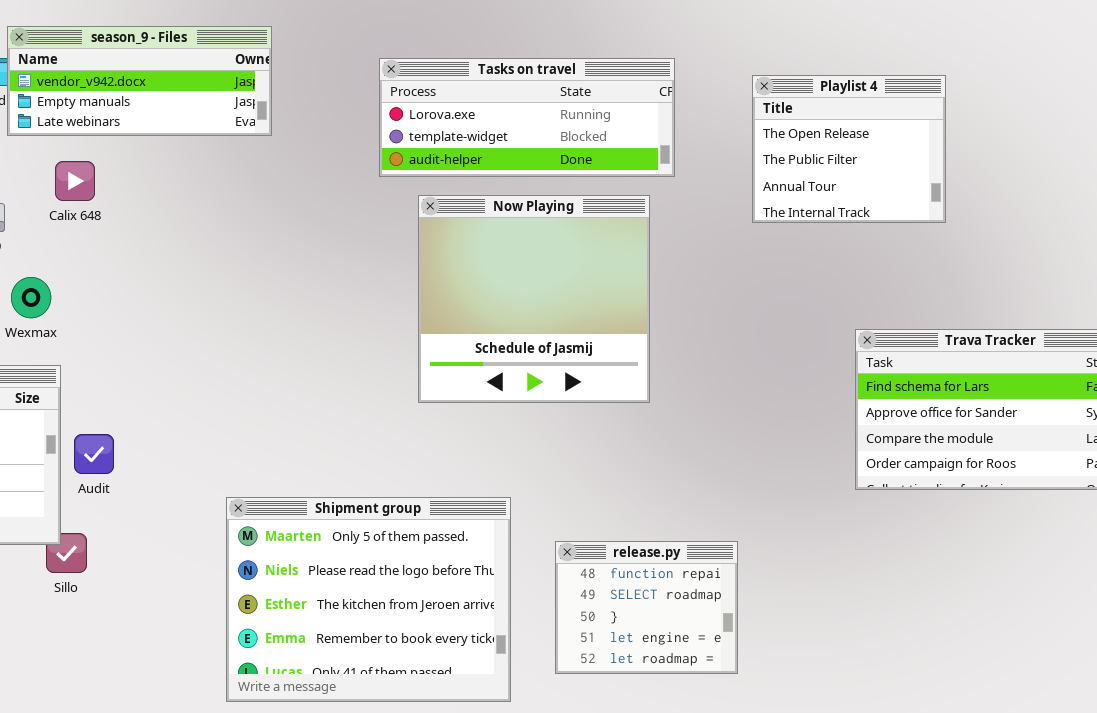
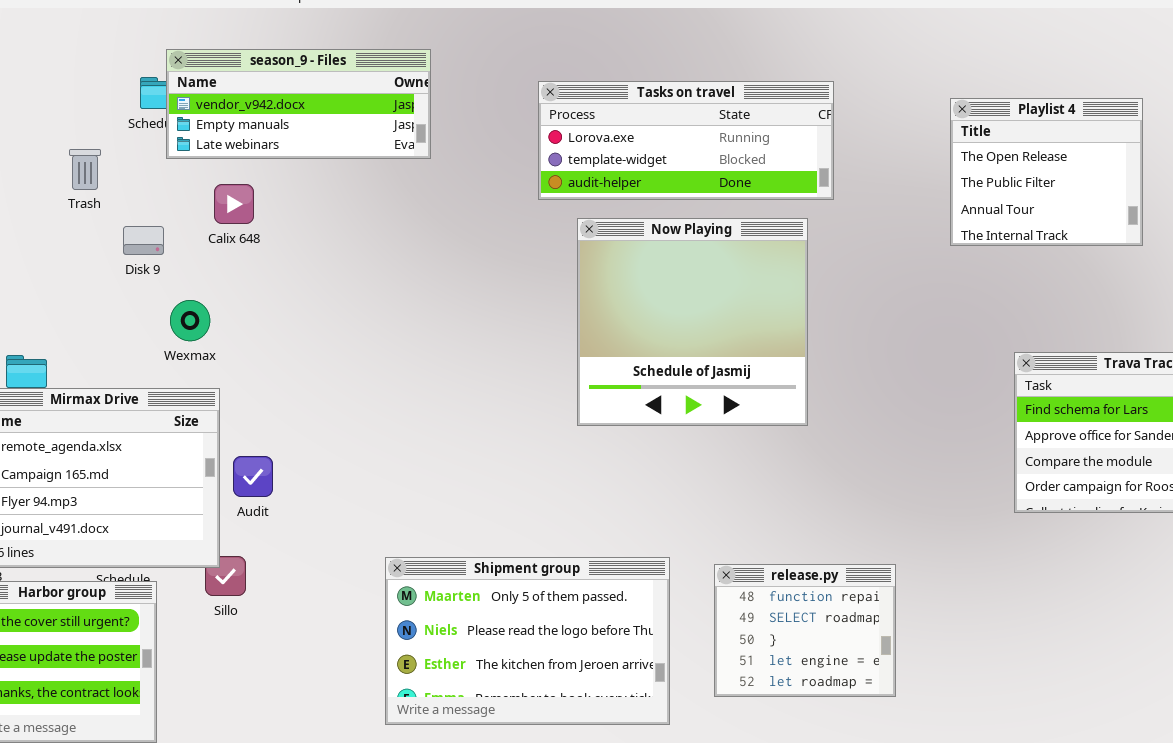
Playlist 4: [752,75,946,223] -> [950,98,1143,246], moved
Shipment group: [226,497,511,702] -> [385,557,670,725], resized

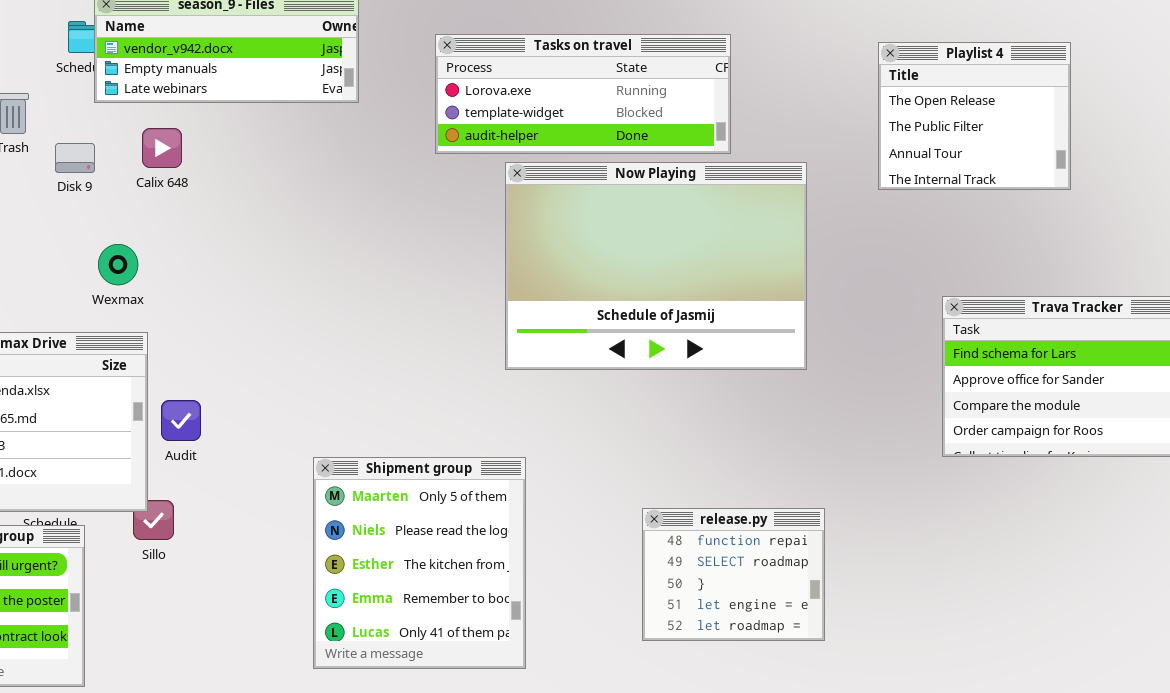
Tasks on travel: [538,81,834,200] -> [435,34,731,154], moved
Now Playing: [577,218,808,426] -> [505,162,807,370], resized
Disk 9: [123,226,164,255] -> [55,143,95,173], moved
Shipment group: [385,557,670,725] -> [313,457,526,669], resized

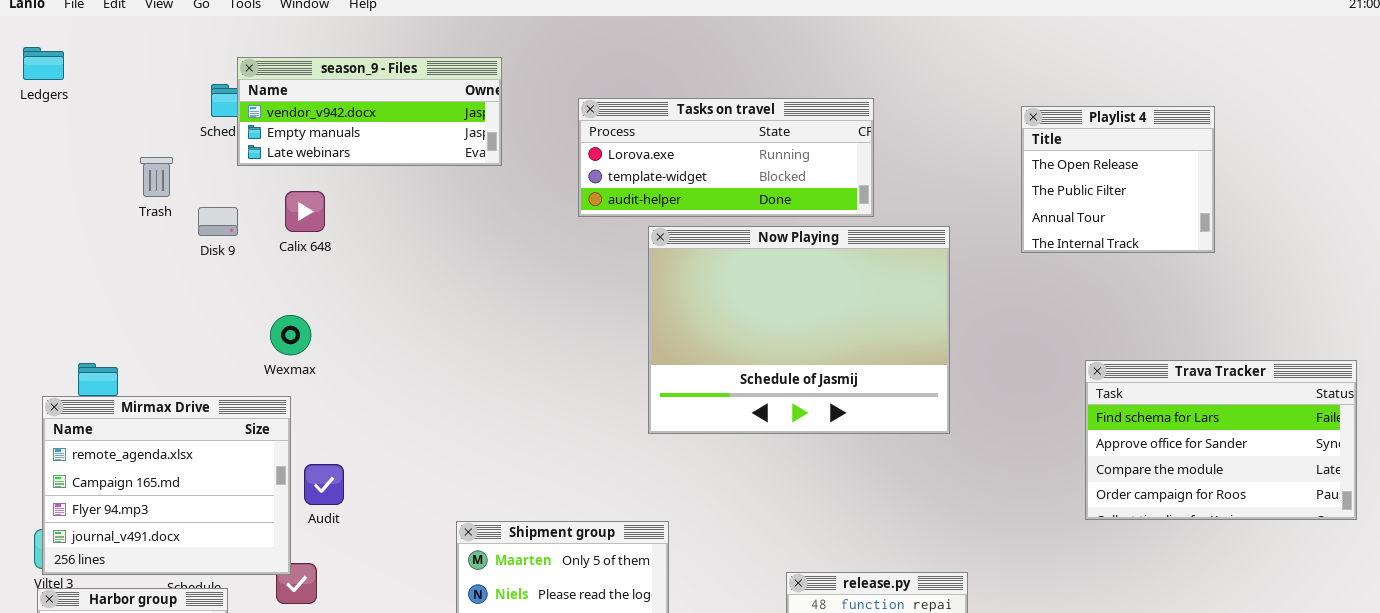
Wexmax: [98,244,138,285] -> [270,315,311,355], moved

